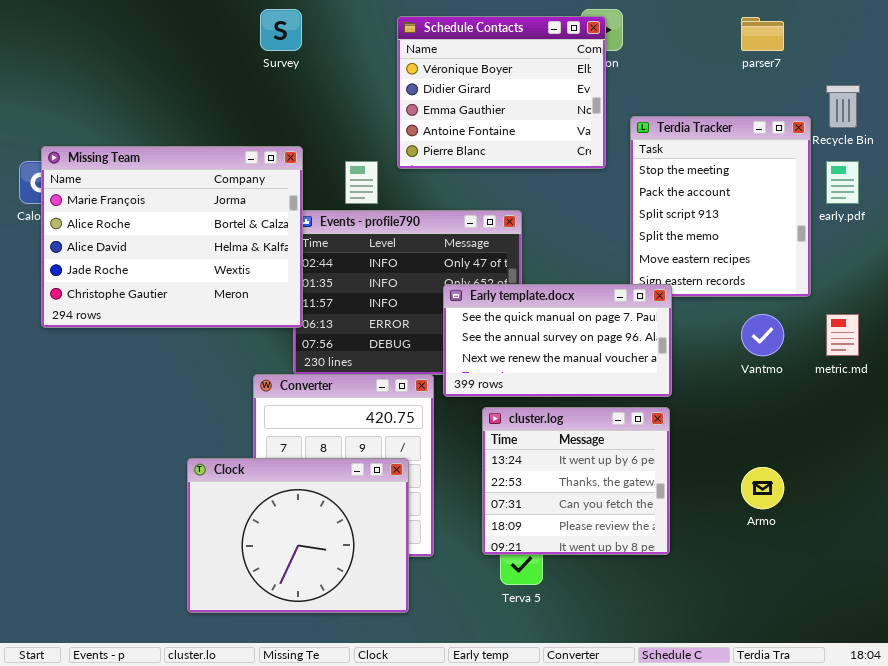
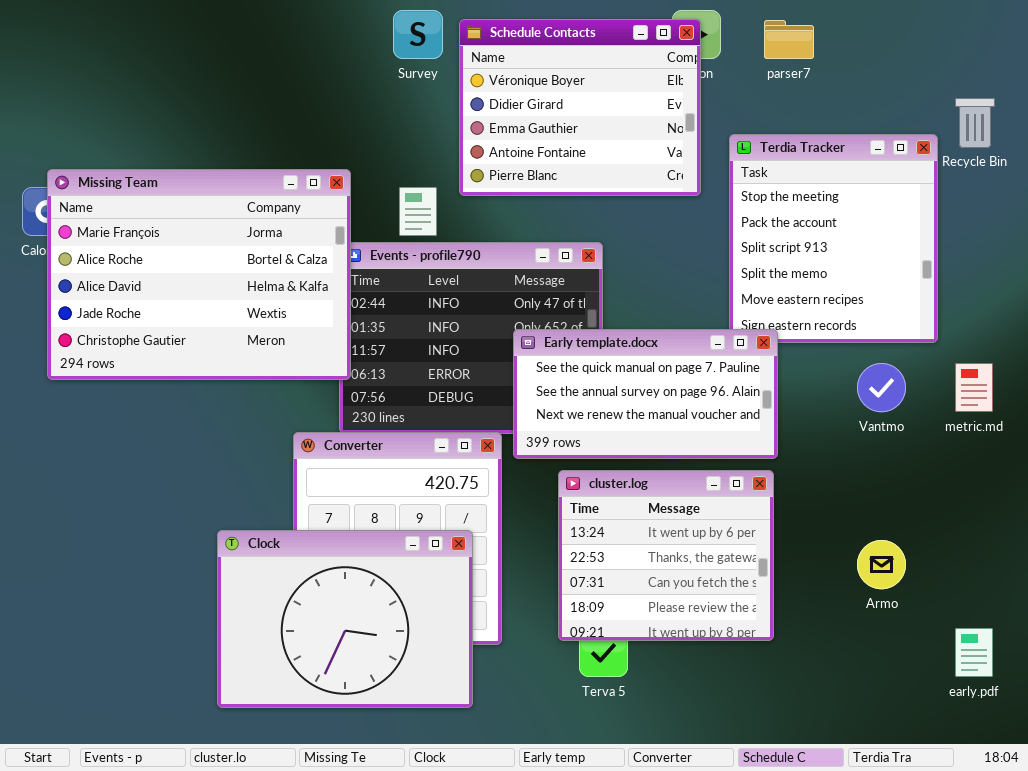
Survey: [260,9,302,51] -> [393,10,443,59], moved
parser7: [741,17,784,51] -> [764,20,814,59], moved
early.pdf: [826,161,859,204] -> [955,628,993,677], moved

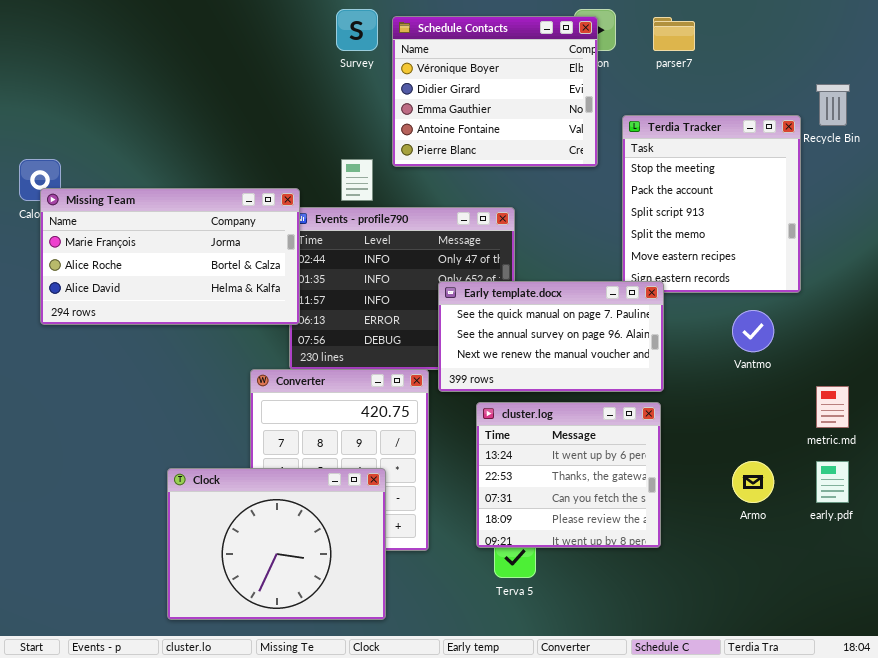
Missing Team: [47,169,351,380] -> [40,188,300,325], resized
metric.md: [955,363,993,412] -> [816,386,849,428], moved
Clock: [217,530,473,708] -> [167,468,386,620], moved
early.pdf: [955,628,993,677] -> [816,461,849,503], moved

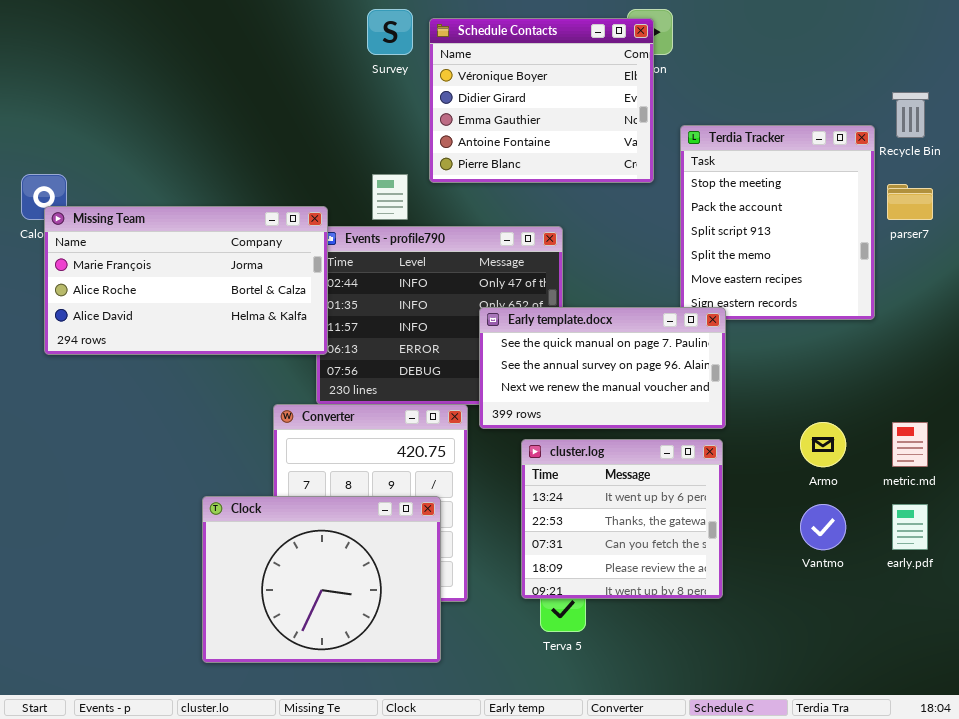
parser7: [653,17,695,51] -> [887,184,933,220], moved
Vantmo: [732,310,774,352] -> [800,504,846,550], moved
Armo: [732,461,774,503] -> [800,422,846,467], moved
Clock: [167,468,386,620] -> [202,496,441,663], moved

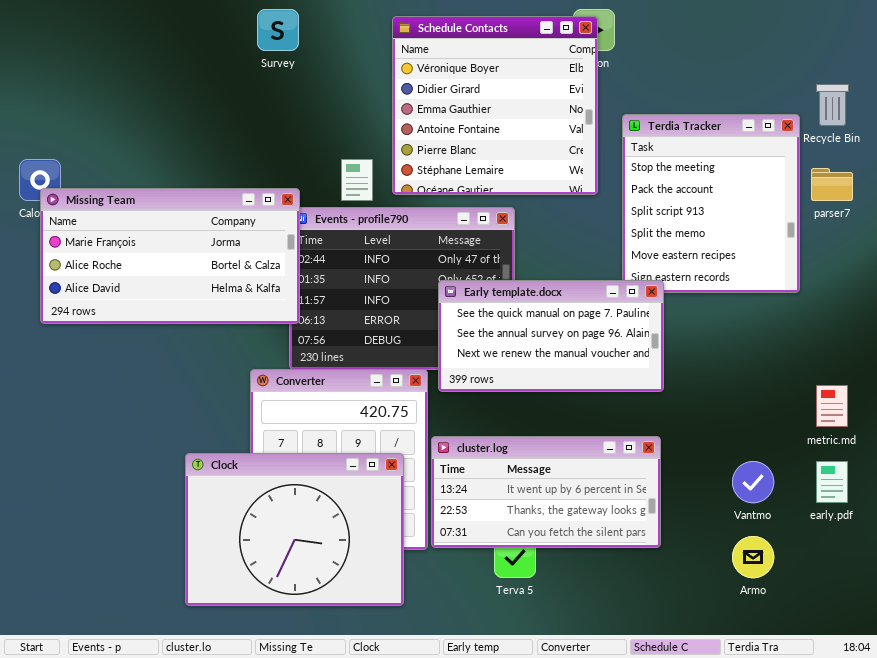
Survey: [367,9,413,55] -> [257,9,299,51], moved
Schedule Contacts: [429,18,654,183] -> [392,16,598,195], resized
Armo: [800,422,846,467] -> [732,536,774,578], moved
cluster.log: [521,439,723,599] -> [431,436,661,548], resized

